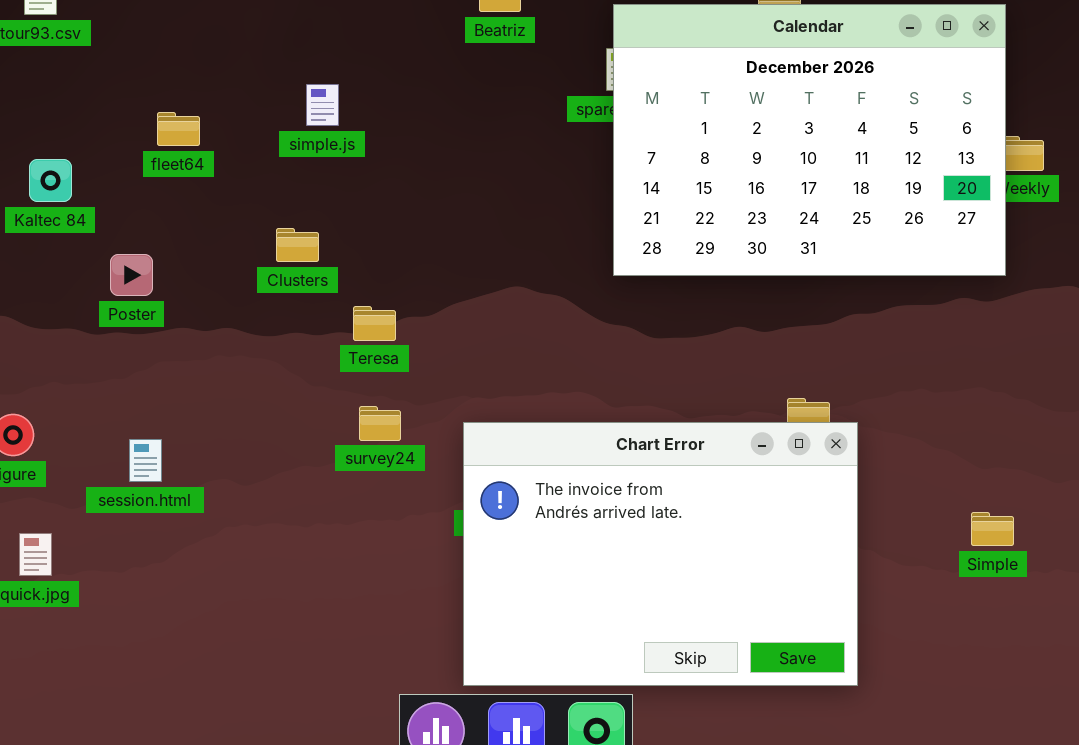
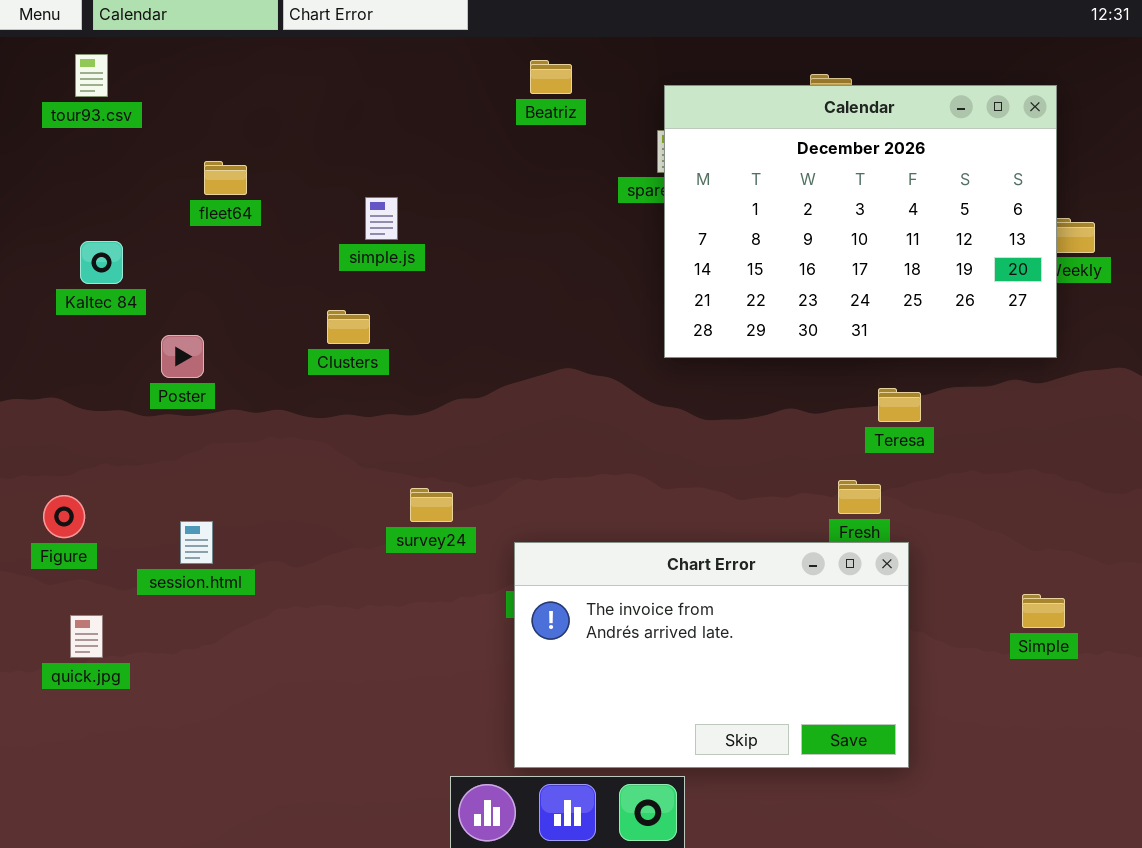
simple.js: [306,84,339,126] -> [365,197,398,240], moved
fleet64: [157,112,200,146] -> [204,161,247,195], moved
Teresa: [353,306,396,341] -> [878,388,921,422], moved
Chart Error: [463,422,858,686] -> [514,542,909,768], resized

